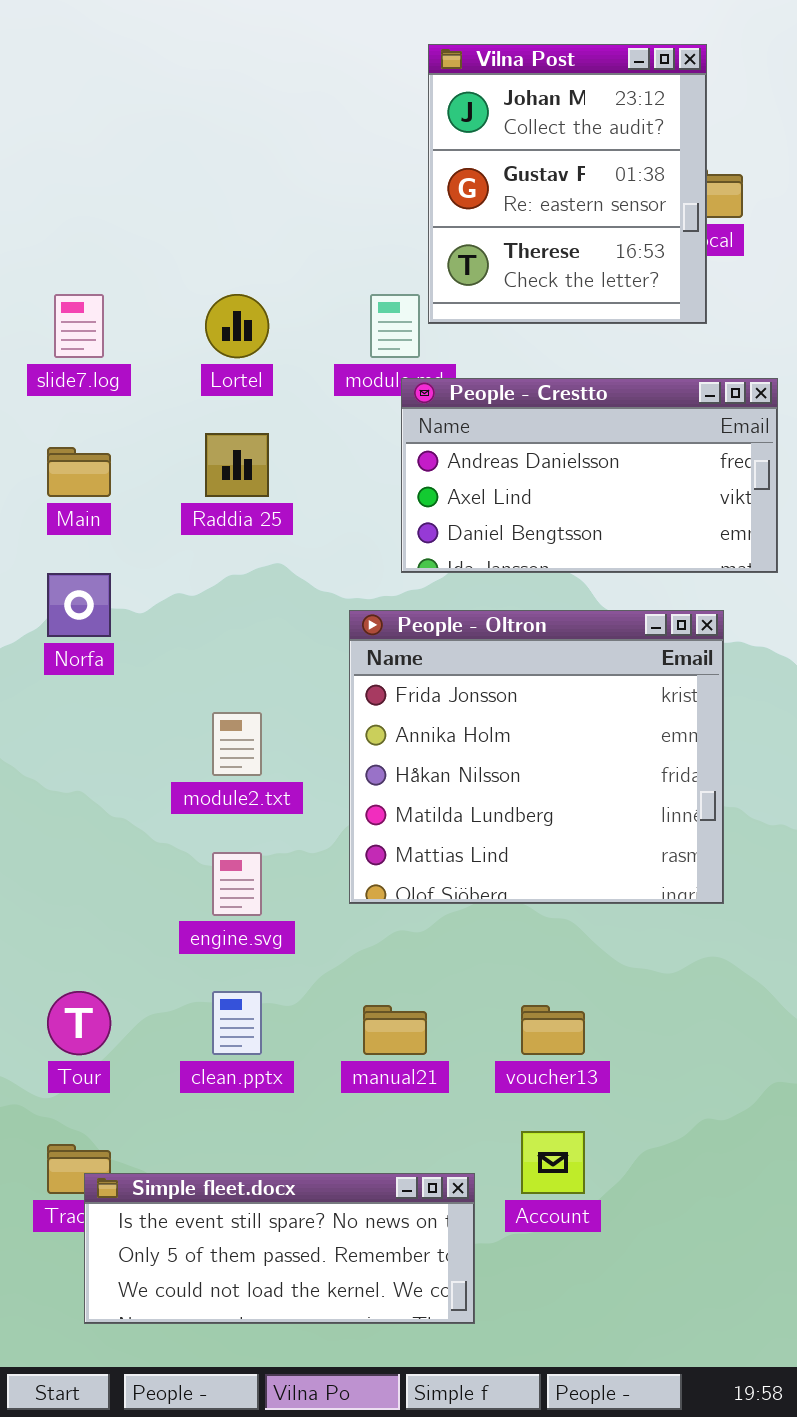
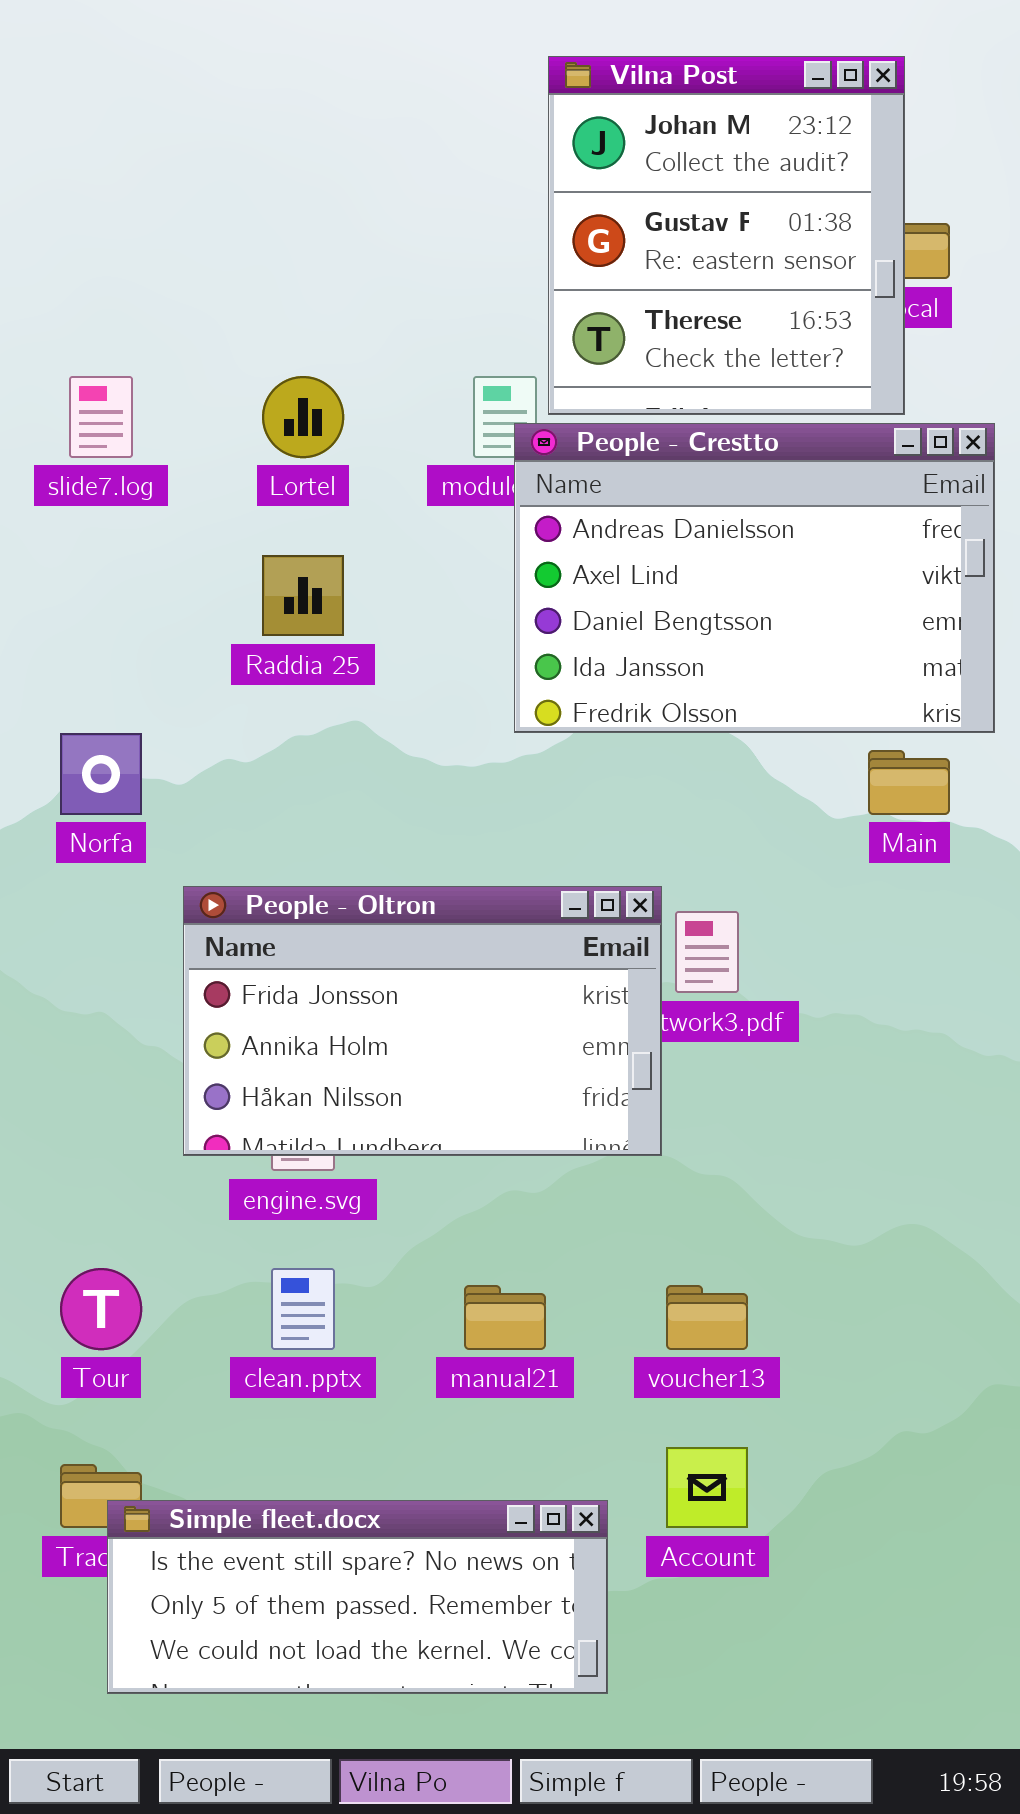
People - Crestto: [401,378,778,573] -> [514,423,995,733], resized
Main: [47,447,111,497] -> [868,750,950,815], moved
People - Oltron: [349,610,724,904] -> [183,886,662,1156], moved, resized

